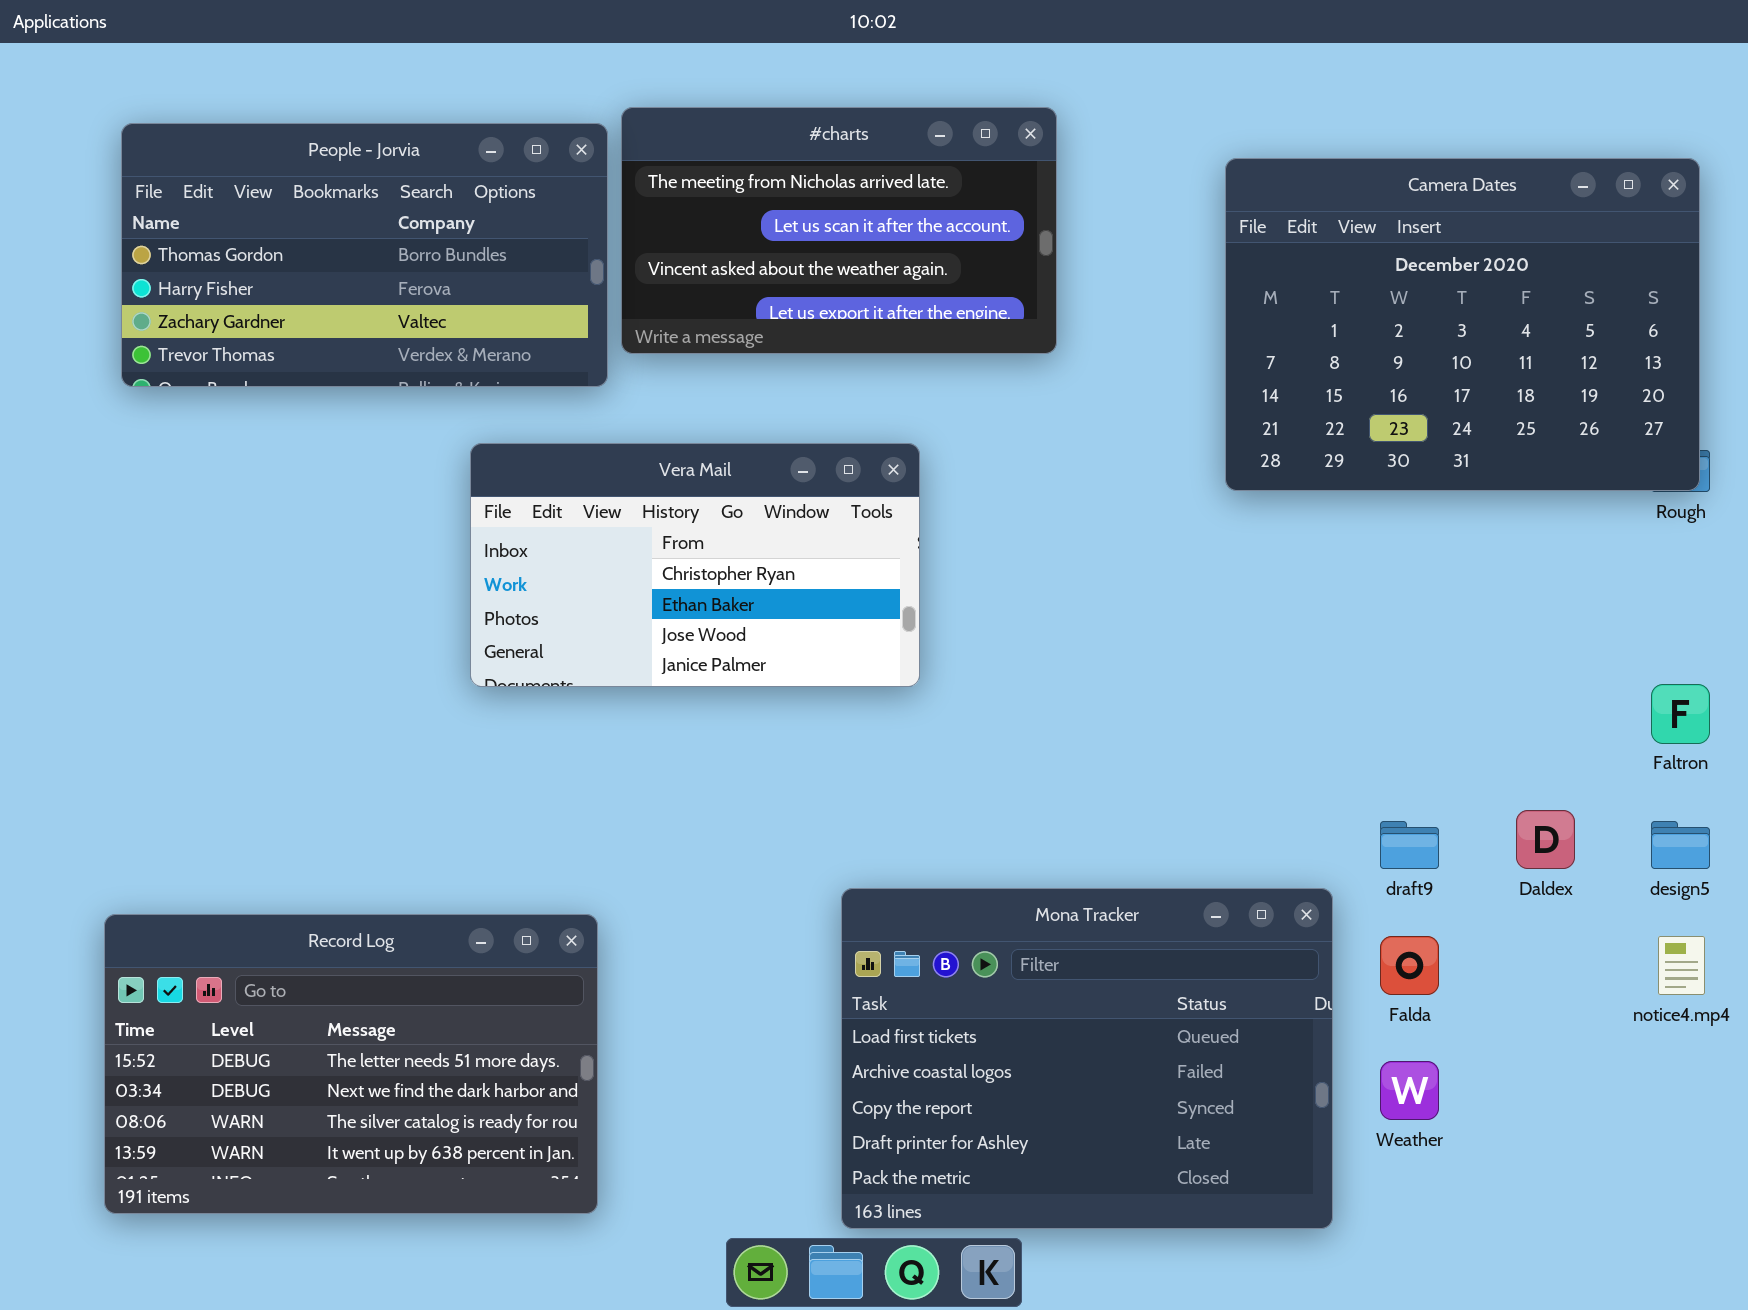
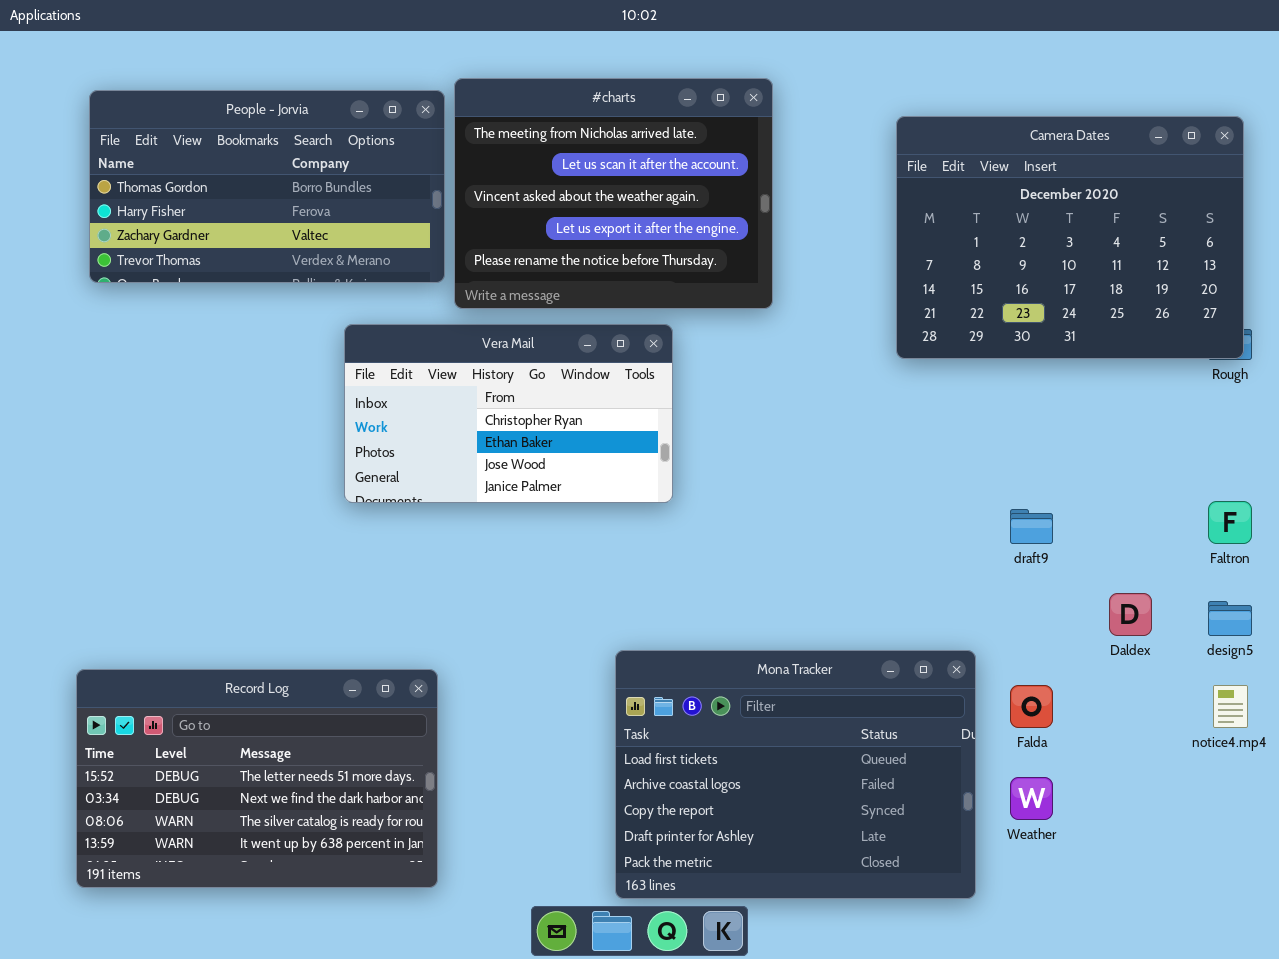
#charts: [621,107,1057,354] -> [454,78,773,309], resized
draft9: [1380,821,1439,869] -> [1010,509,1053,544], moved

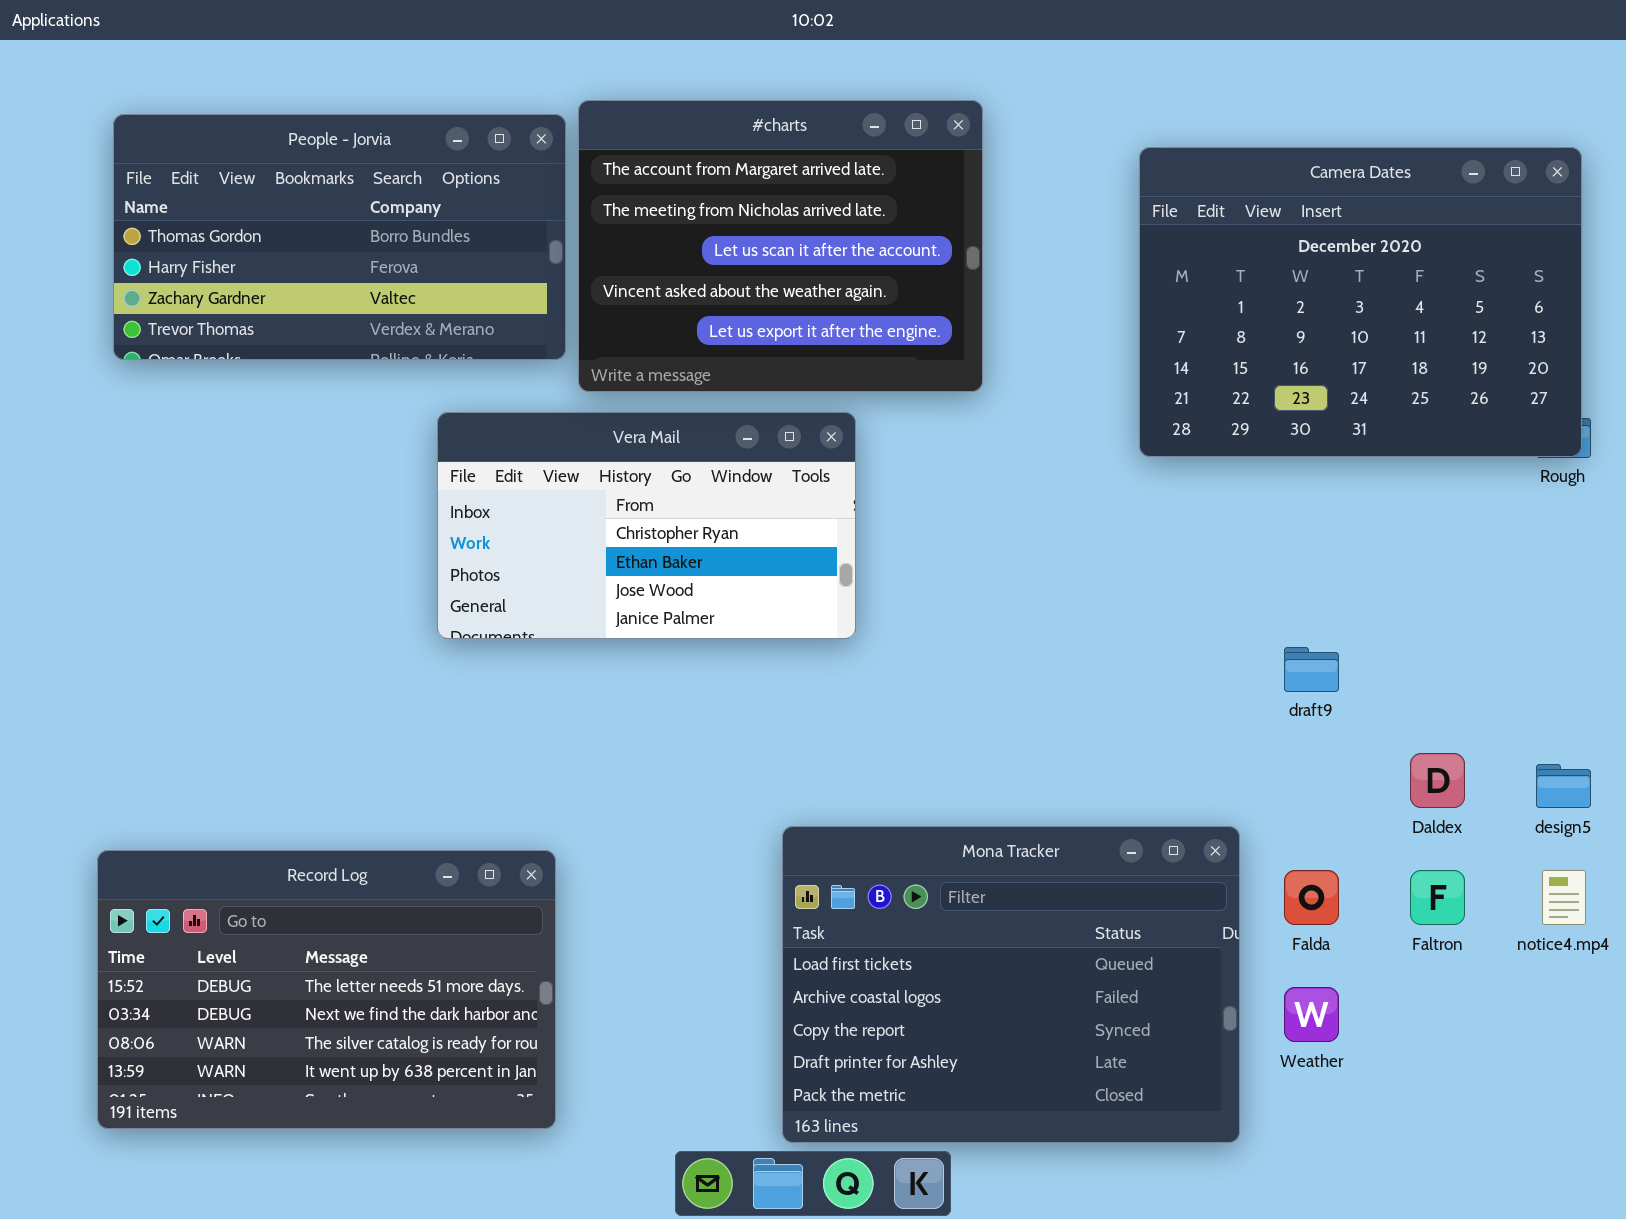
#charts: [454,78,773,309] -> [578,100,983,392], scrolled up 1 row
Faltron: [1208,501,1252,544] -> [1410,870,1465,925], moved

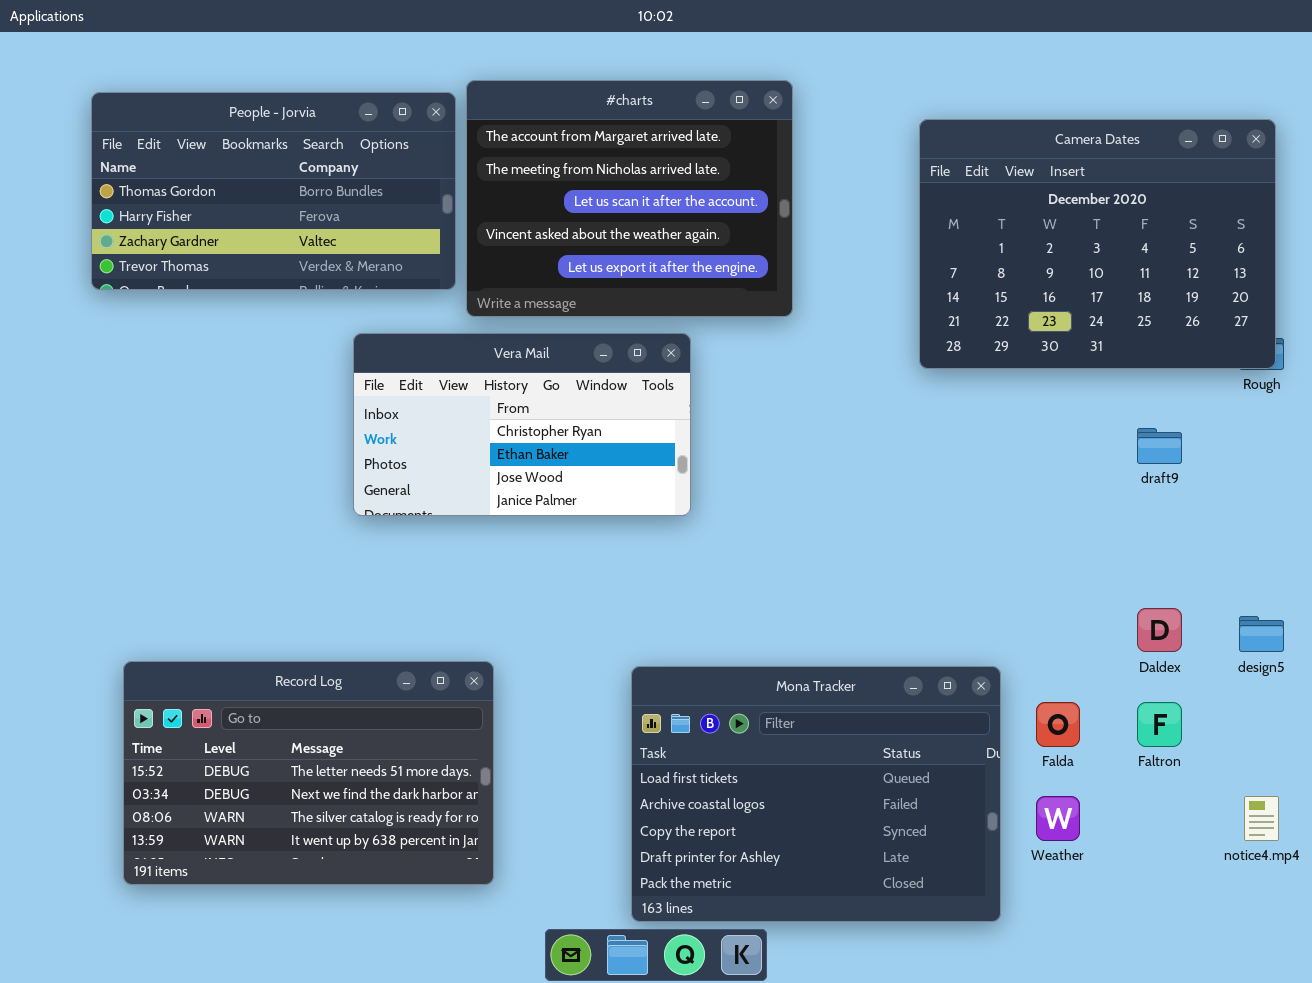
draft9: [1284,647,1339,692] -> [1137,428,1182,464], moved
Record Log: [97,850,556,1129] -> [123,661,494,885], moved
notice4.mp4: [1542,870,1586,925] -> [1244,796,1279,841], moved

